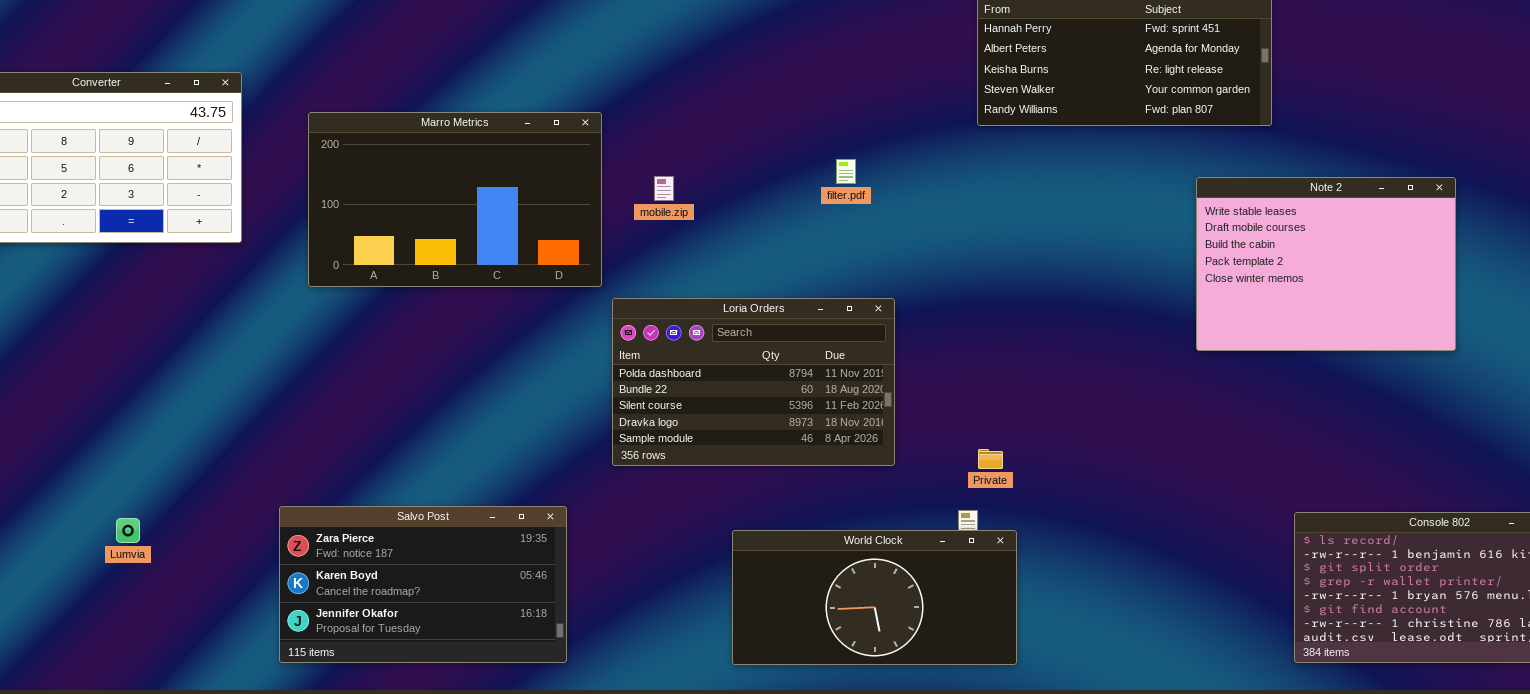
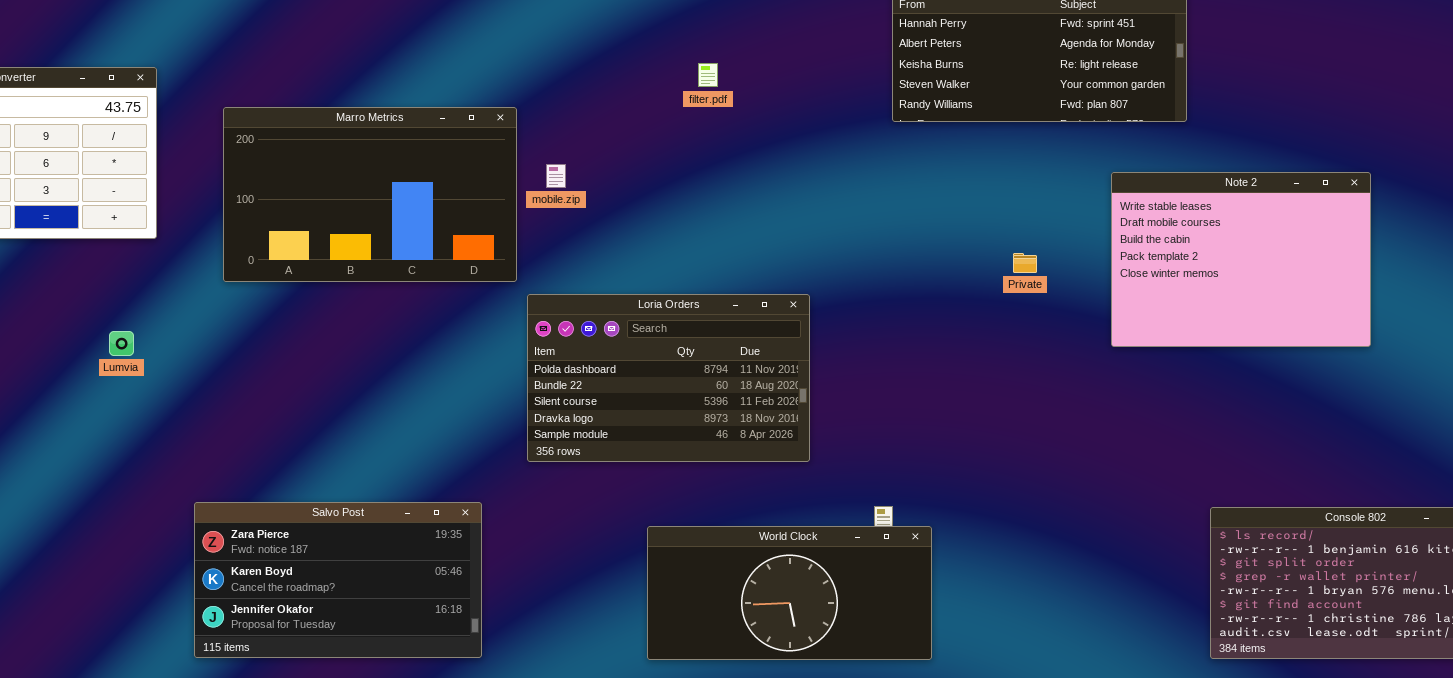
filter.pdf: [836,159,856,184] -> [698,63,718,87], moved
mobile.zip: [654,176,674,201] -> [546,164,566,188], moved
Private: [978,449,1003,469] -> [1013,253,1037,273], moved
Lumvia: [116,518,140,543] -> [109,331,134,356], moved

